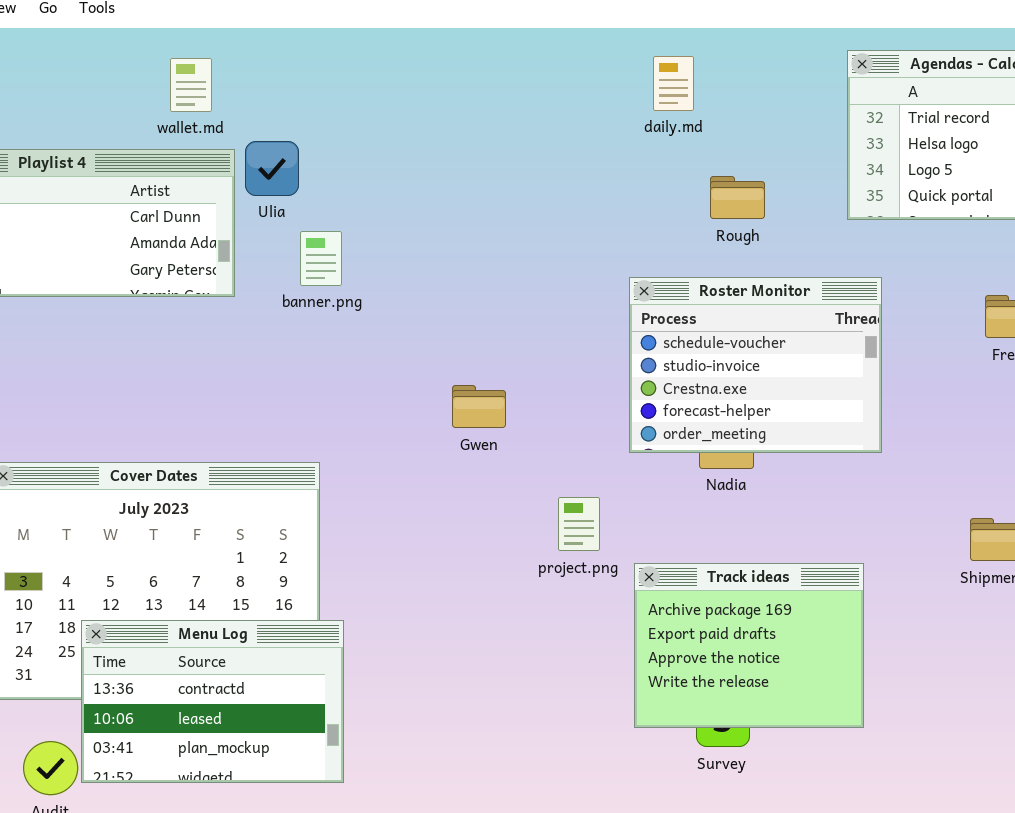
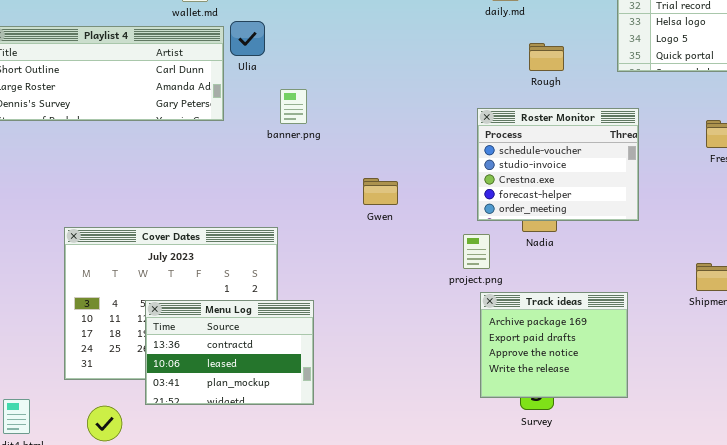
banner.png: [300,231,342,286] -> [280,89,307,124], moved
project.png: [558,497,600,551] -> [463,234,490,269], moved
Menu Log: [81,620,344,783] -> [145,300,314,405], moved

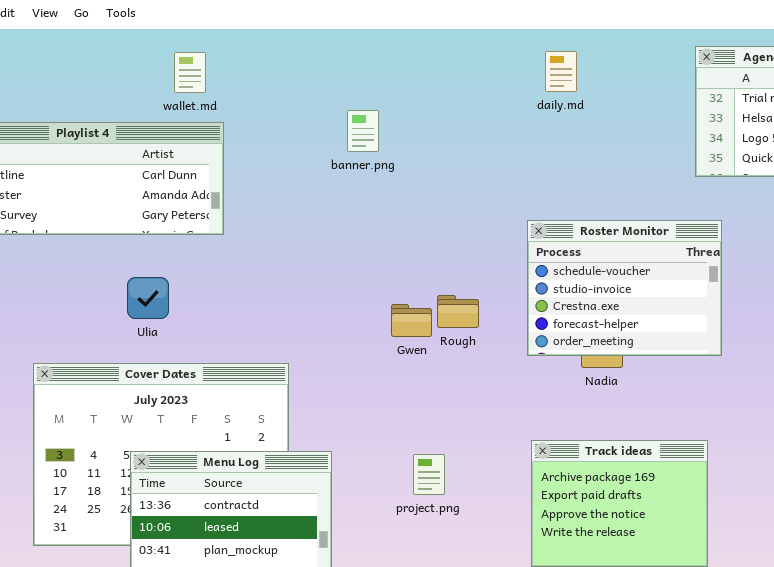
Ulia: [230,21,265,56] -> [127,277,169,319], moved
Rough: [529,43,564,71] -> [437,295,479,328], moved
banner.png: [280,89,307,124] -> [347,110,379,152], moved
project.png: [463,234,490,269] -> [413,454,445,495], moved

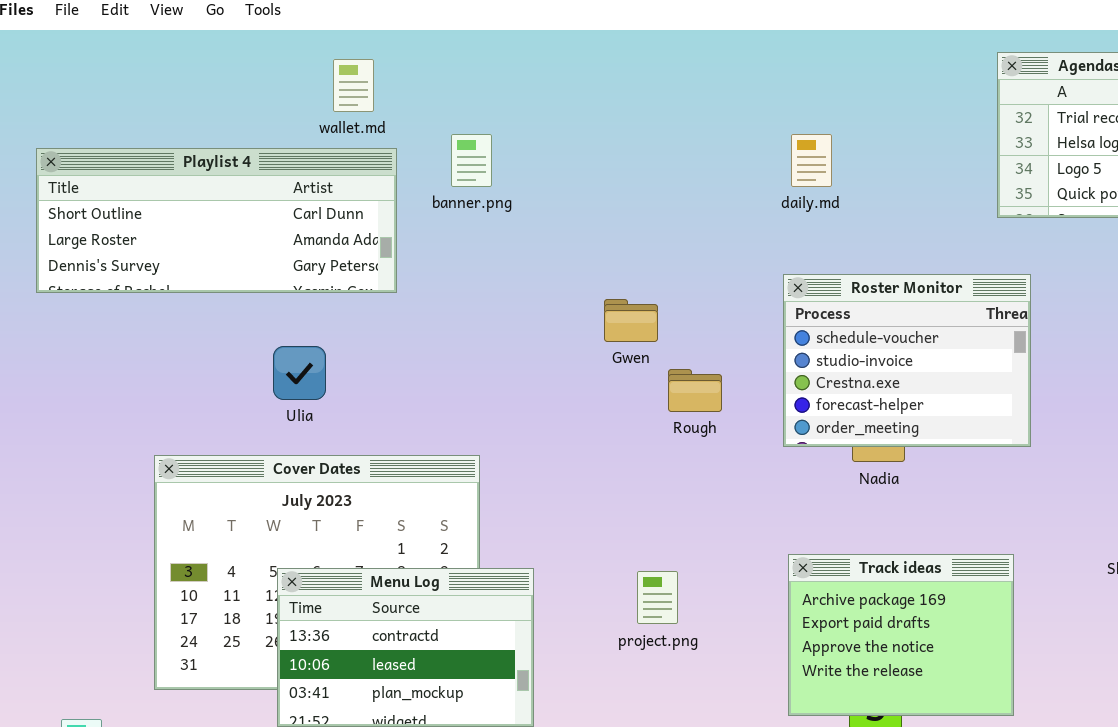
daily.md: [545,51,577,92] -> [791,134,832,187], moved
banner.png: [347,110,379,152] -> [451,134,492,187], moved
Gwen: [391,304,432,337] -> [604,299,658,342], moved

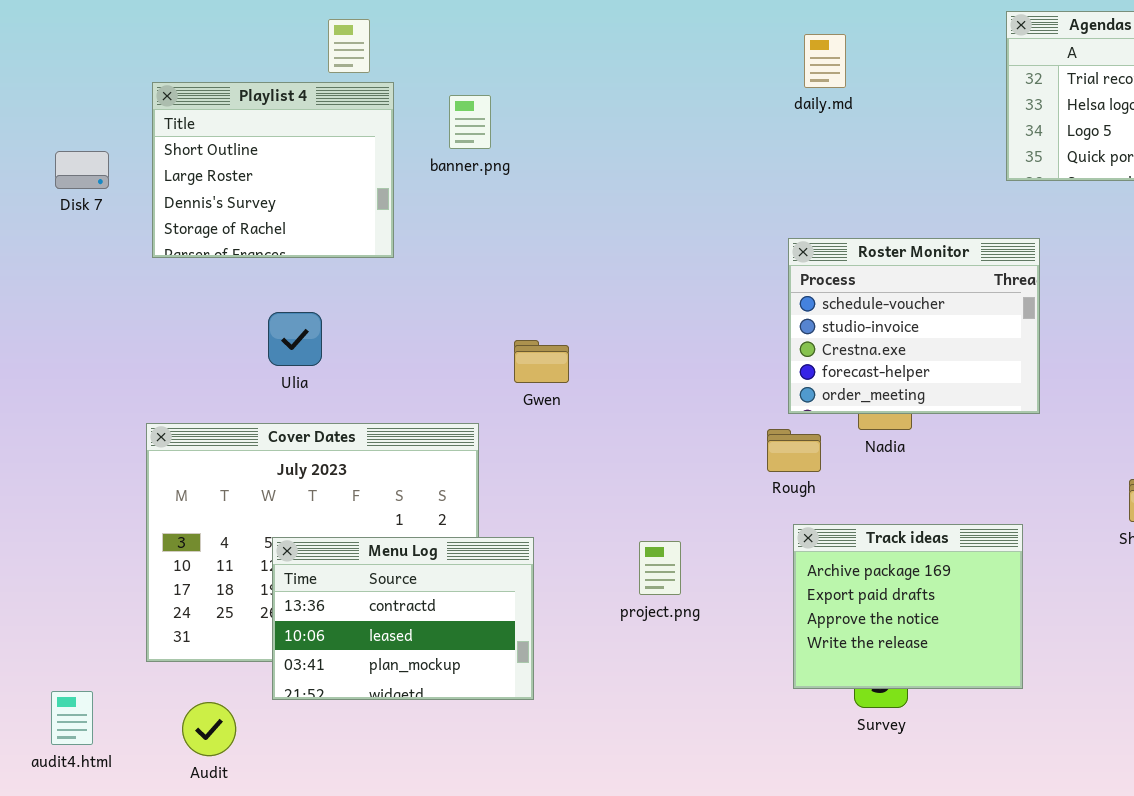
daily.md: [791,134,832,187] -> [804,34,846,88], moved
Playlist 4: [36,148,397,293] -> [152,82,394,258], resized
Gwen: [604,299,658,342] -> [514,340,569,383], moved
Rough: [668,369,722,412] -> [767,429,821,472], moved

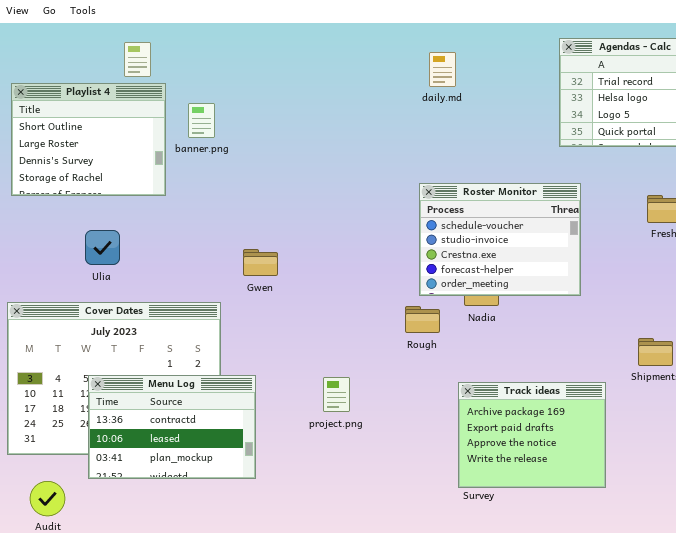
banner.png: [449,95,491,149] -> [188,103,215,138], moved
Track ideas: [793,524,1023,689] -> [458,382,606,488], moved

